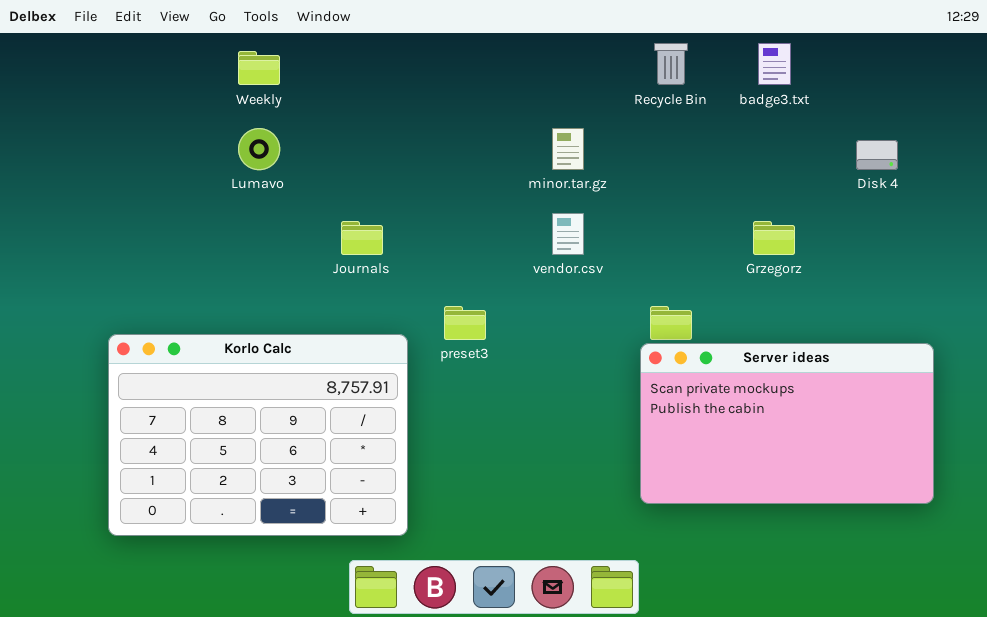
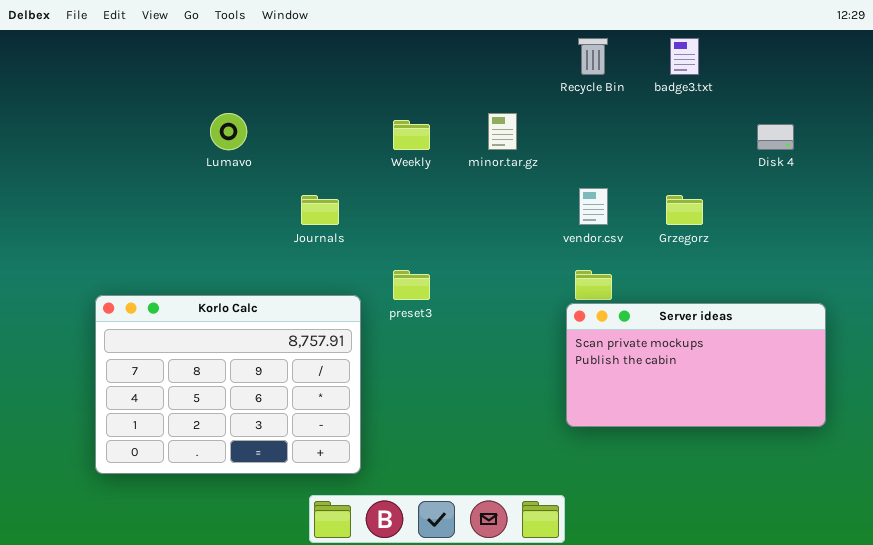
Weekly: [238,51,280,85] -> [393,120,430,150], moved
vendor.csv: [552,213,584,255] -> [579,188,608,225], moved
Server ideas: [640,343,934,504] -> [566,303,826,427], resized

